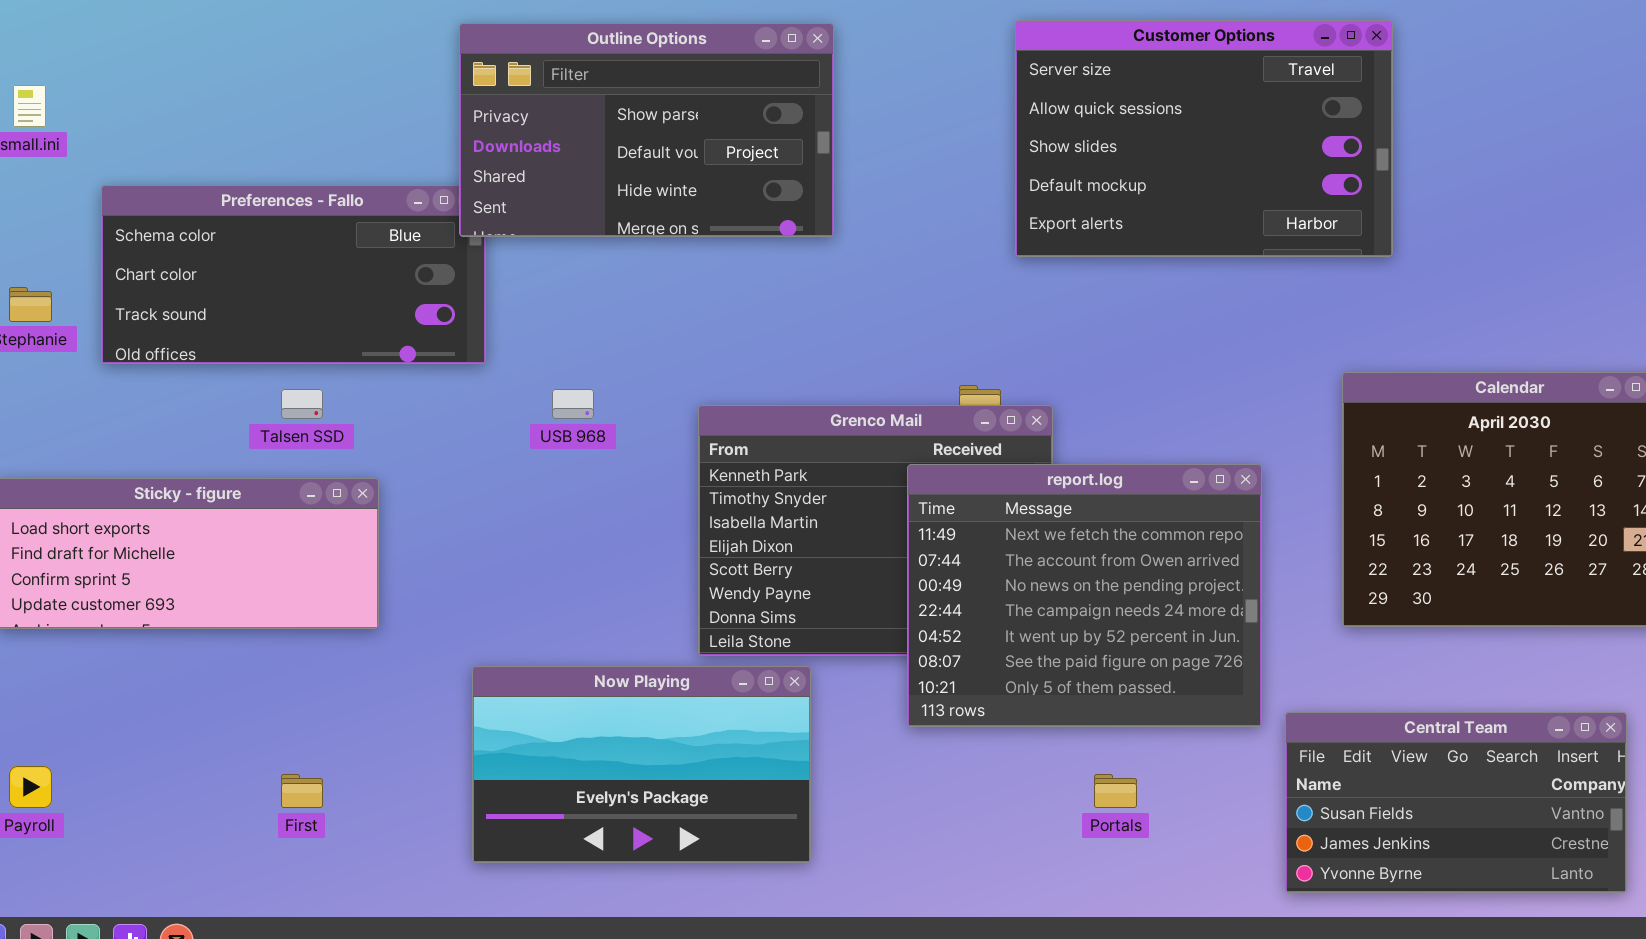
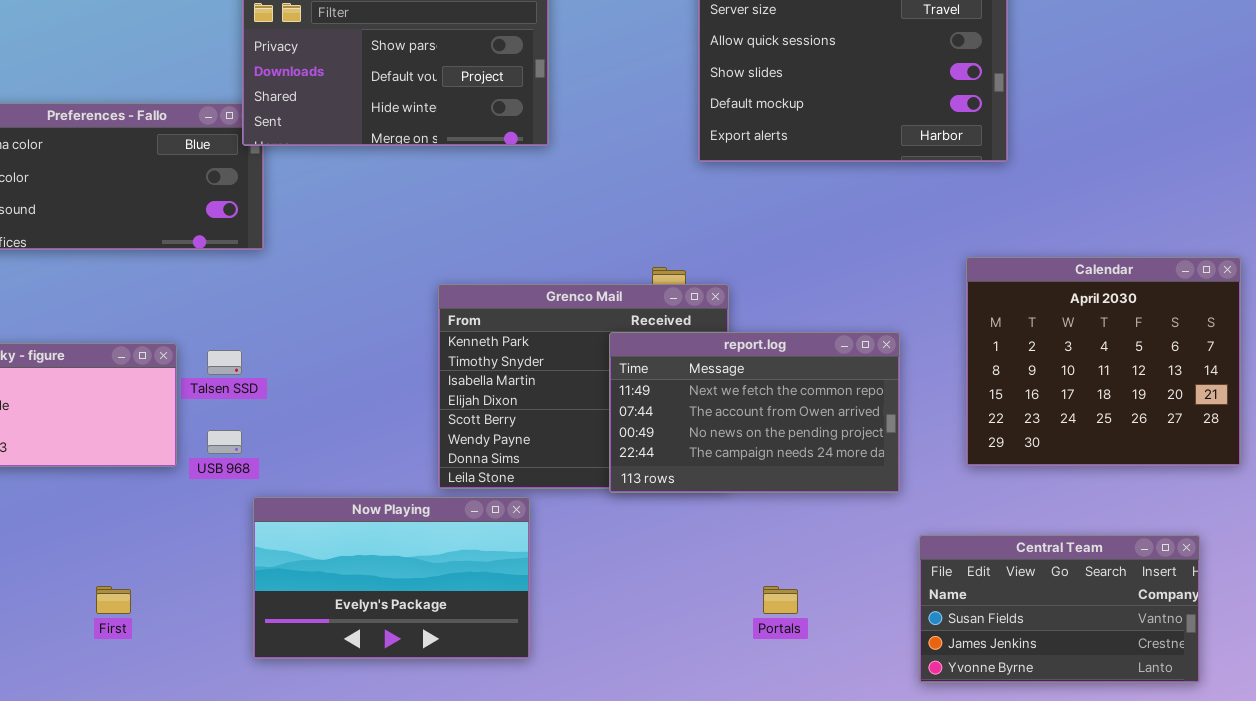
Talsen SSD: [281,389,323,419] -> [207,350,242,375], moved
USB 968: [552,389,594,419] -> [207,430,242,454], moved
report.log: [907,464,1262,727] -> [609,332,900,493], resized

